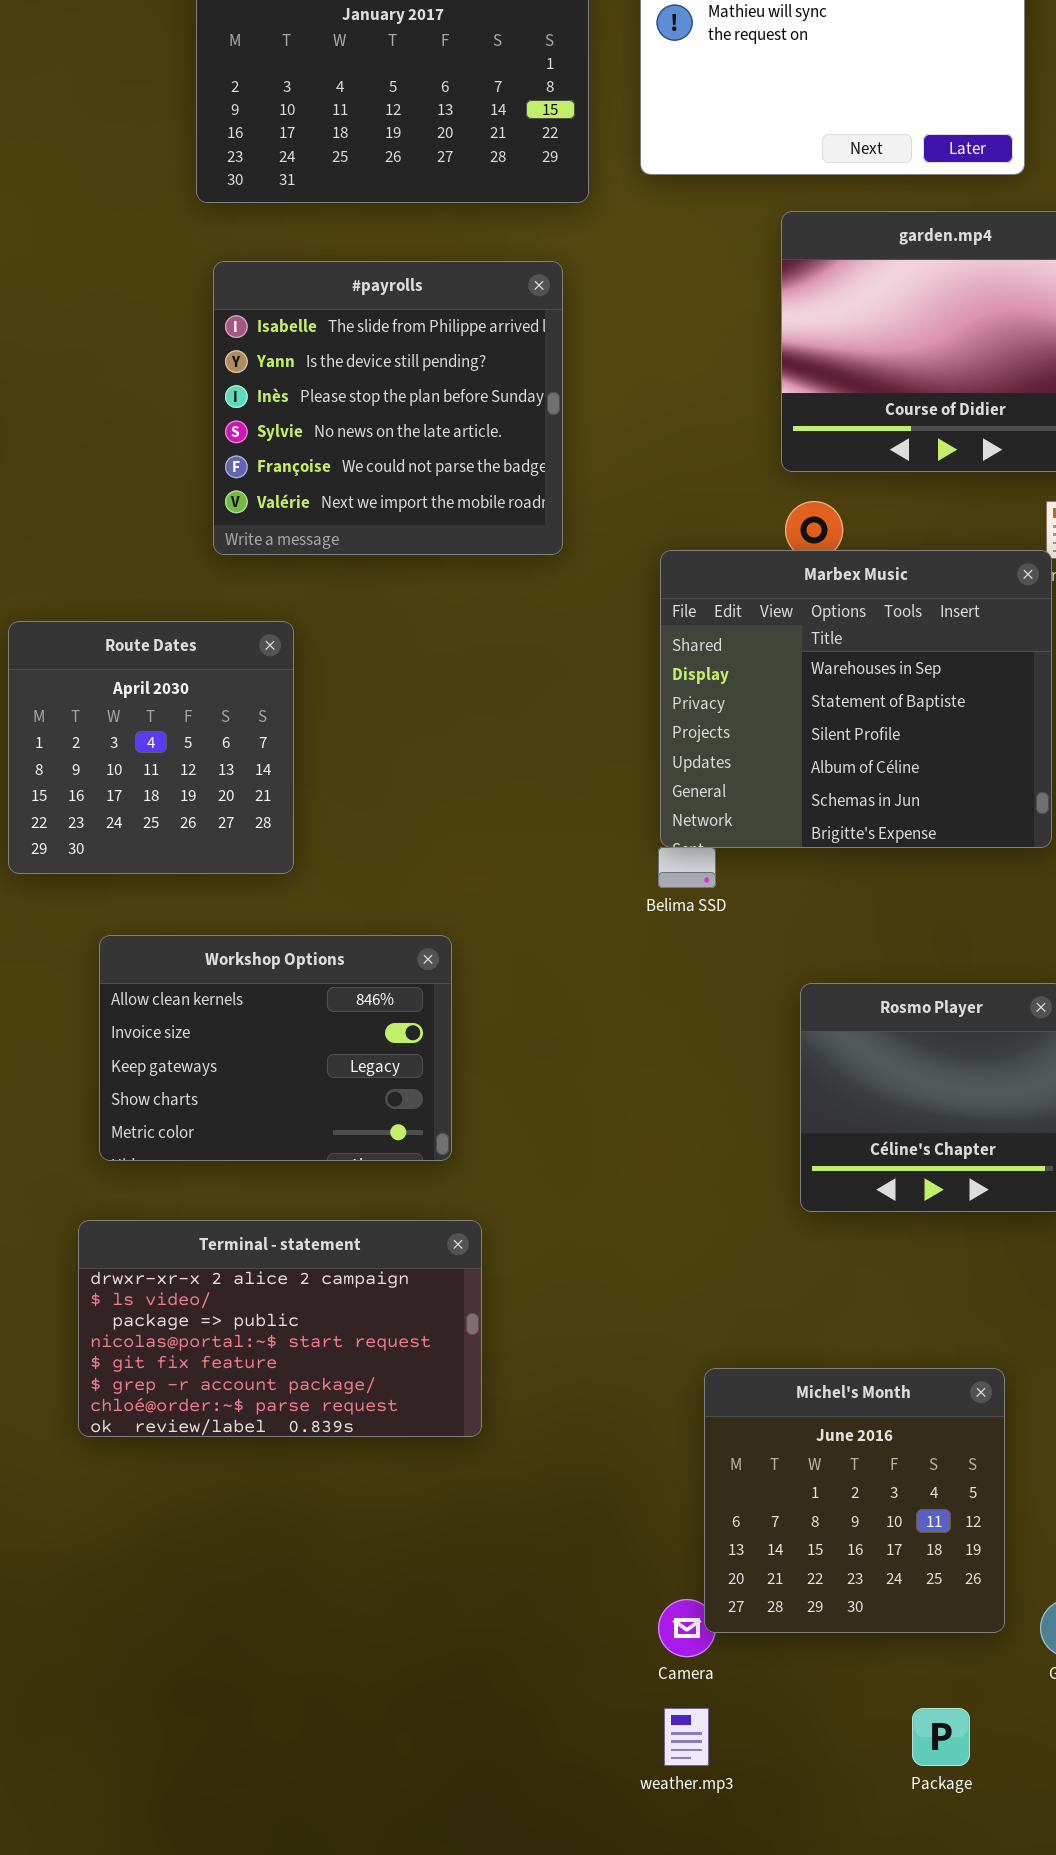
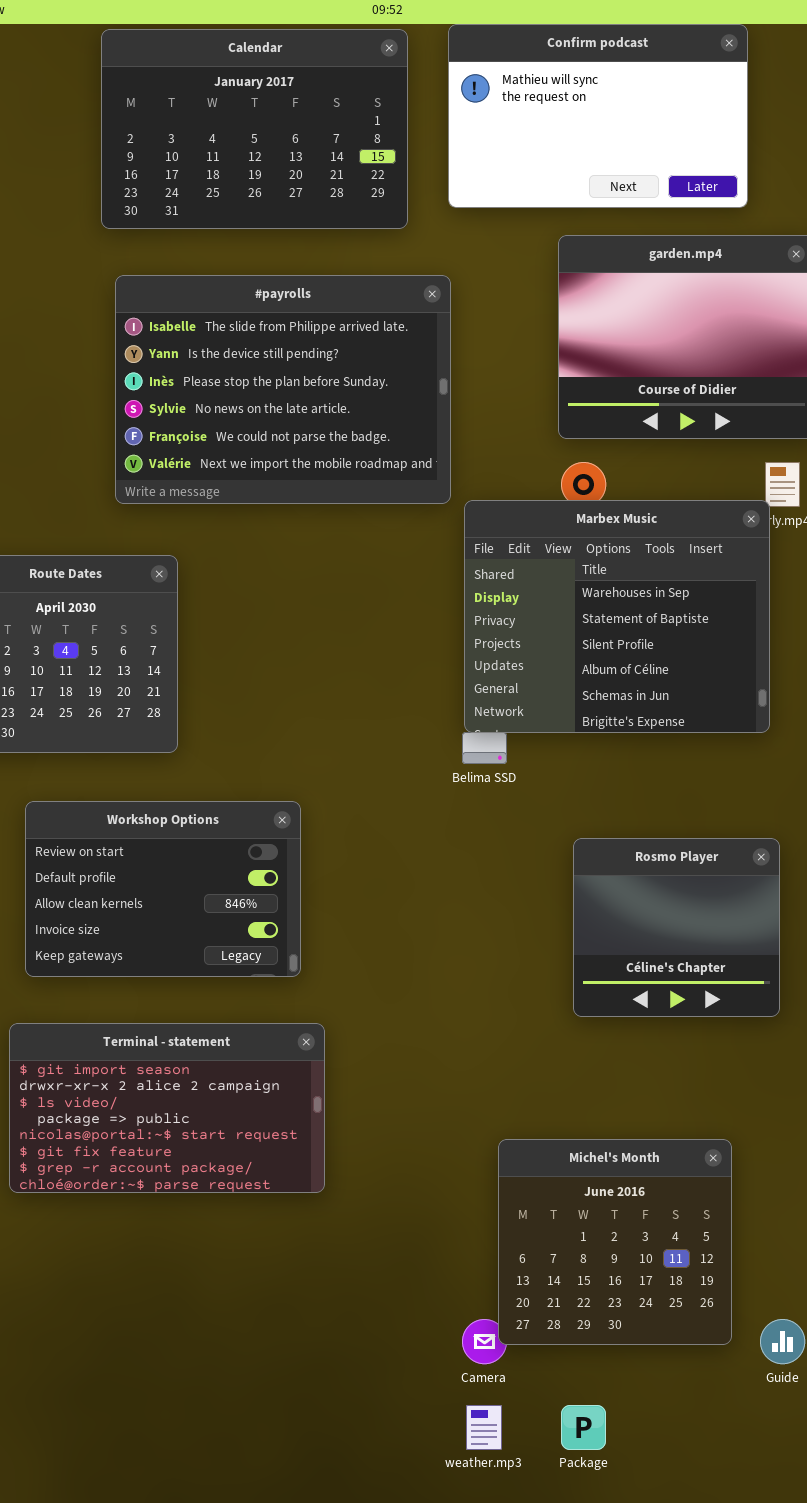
#payrolls: [213,261,563,555] -> [115,275,451,504], resized
Workshop Options: [99,935,452,1161] -> [25,801,301,977], scrolled up 2 rows
Terminal - statement: [78,1220,482,1437] -> [9,1023,325,1193], scrolled up 1 row
Package: [912,1708,970,1766] -> [561,1405,606,1450], moved

